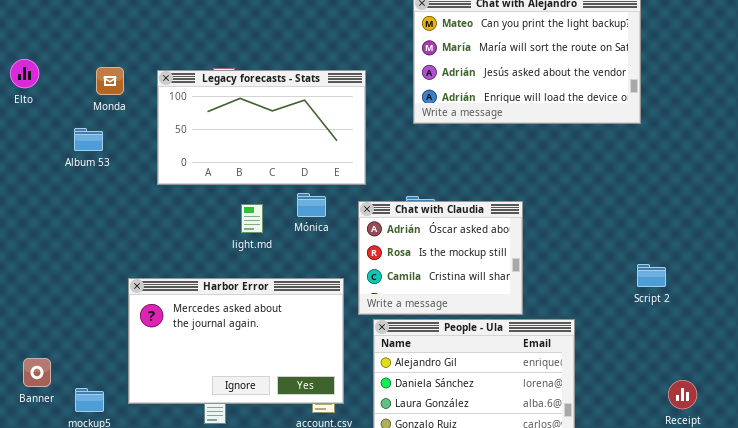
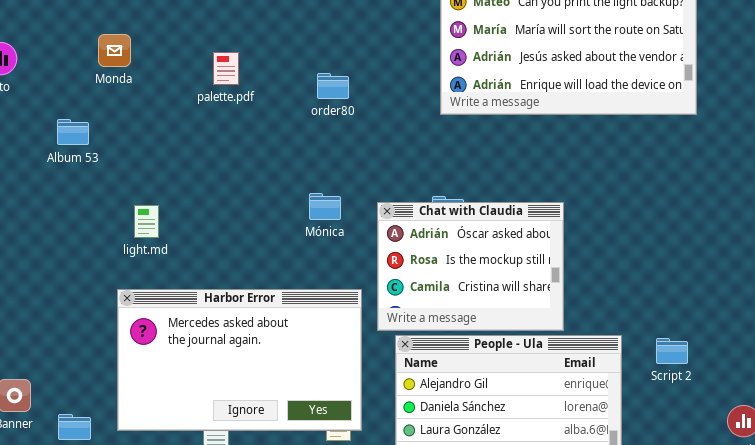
Monda: [96,67,124,95] -> [98,34,131,67], moved
Legacy forecasts - Stats: [157,70,366,185] -> none, closed
light.md: [241,204,263,233] -> [134,205,159,238], moved
Script 2: [637,264,666,287] -> [656,338,688,364], moved

